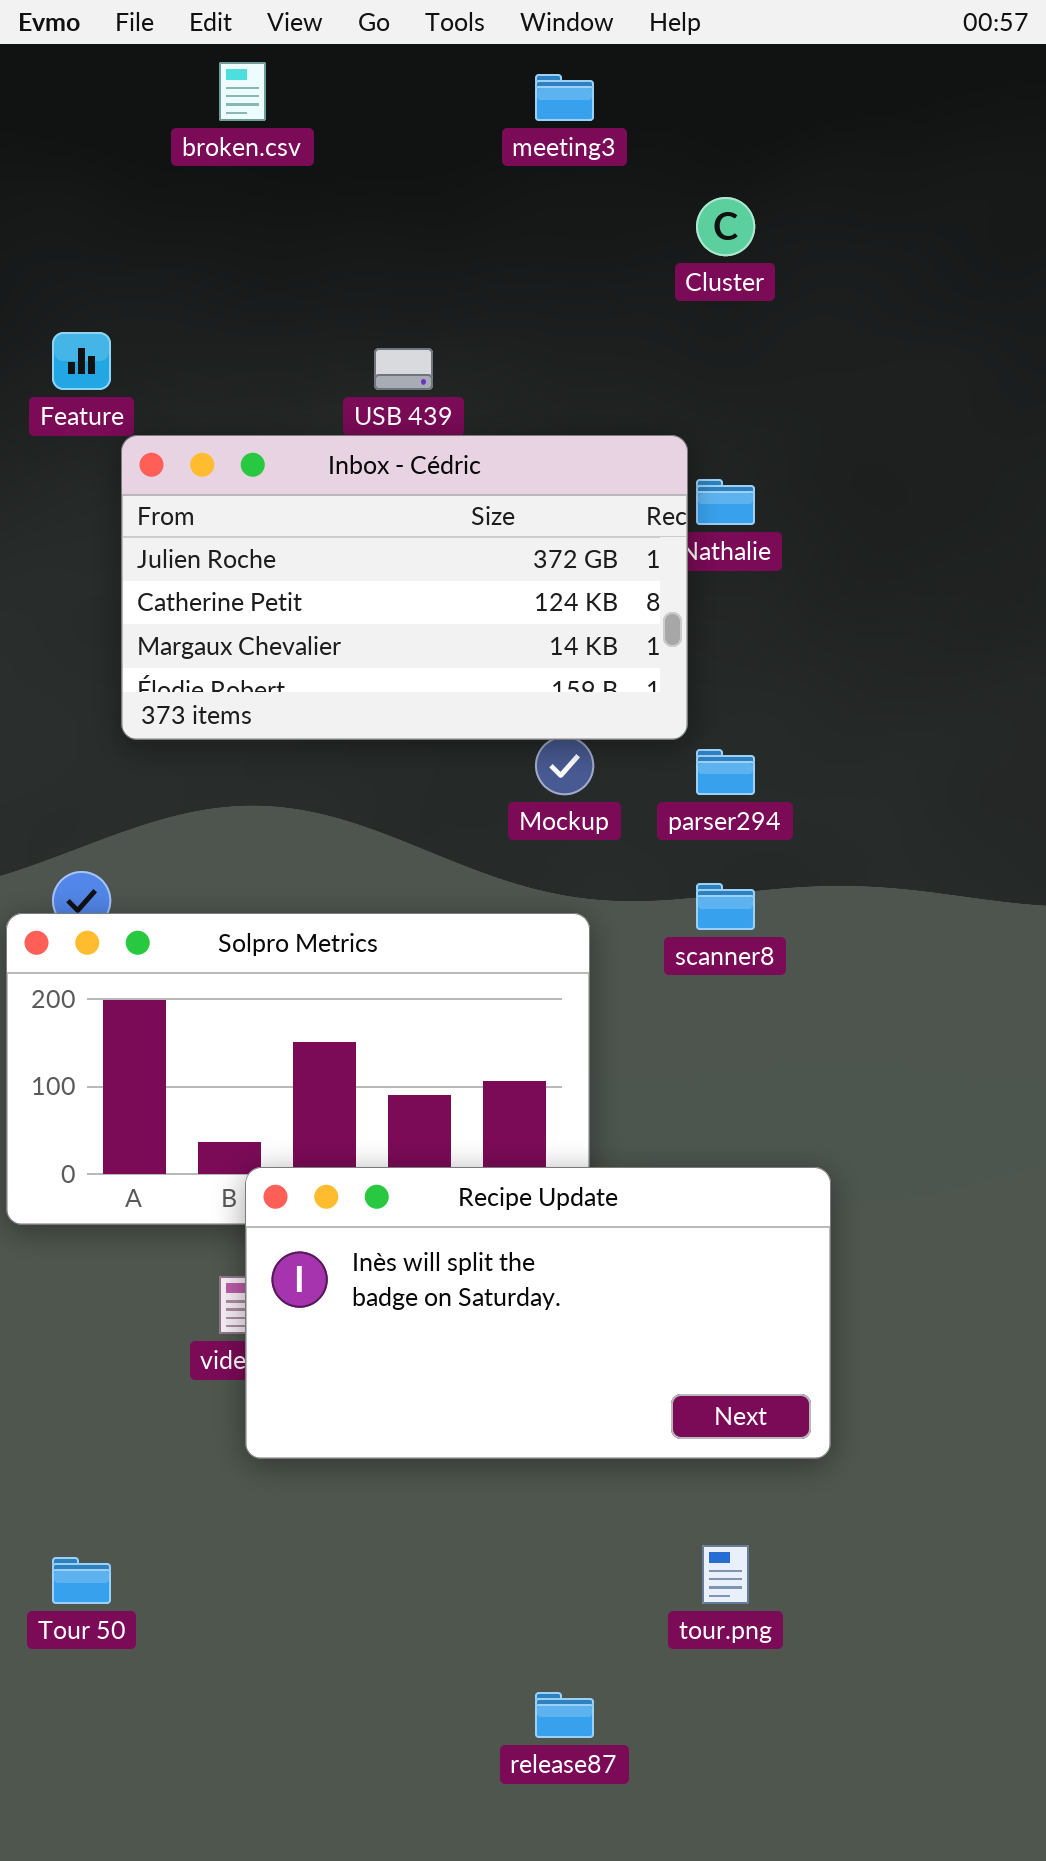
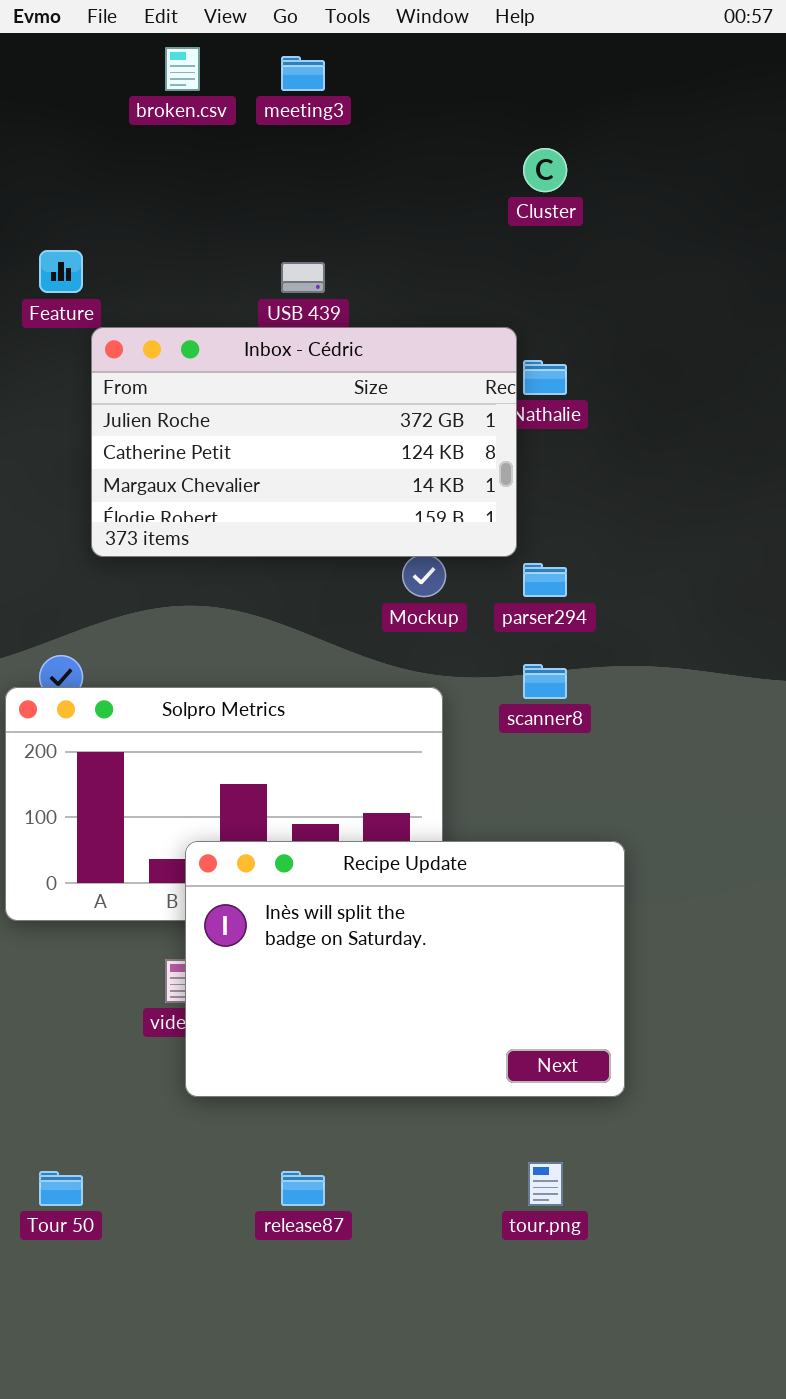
meeting3: [535,74,594,121] -> [281,56,325,91], moved
Recipe Update: [245,1167,831,1459] -> [185,841,625,1097], resized
release87: [535,1692,594,1738] -> [281,1171,325,1206], moved

